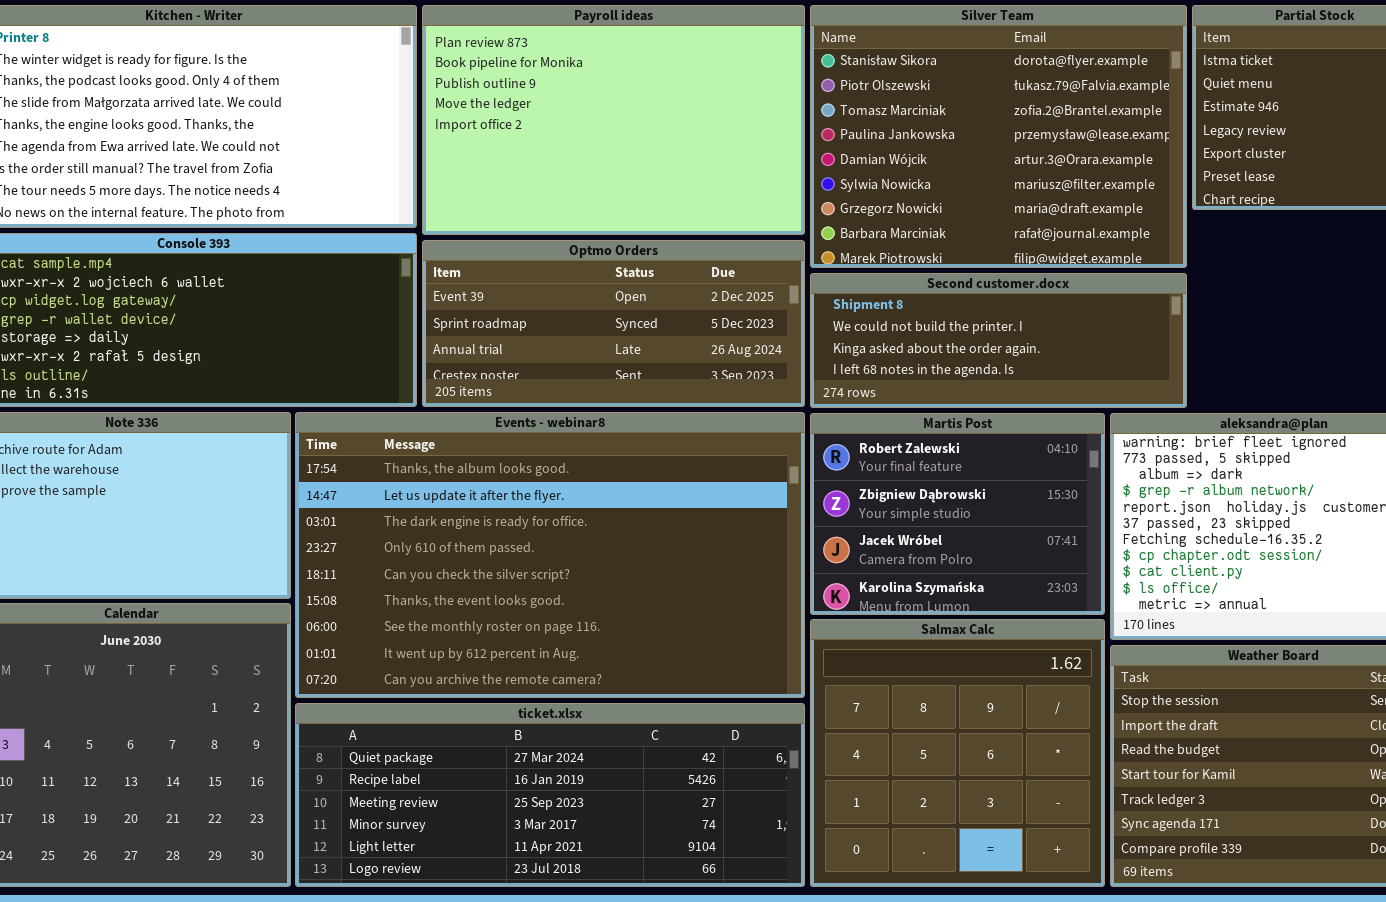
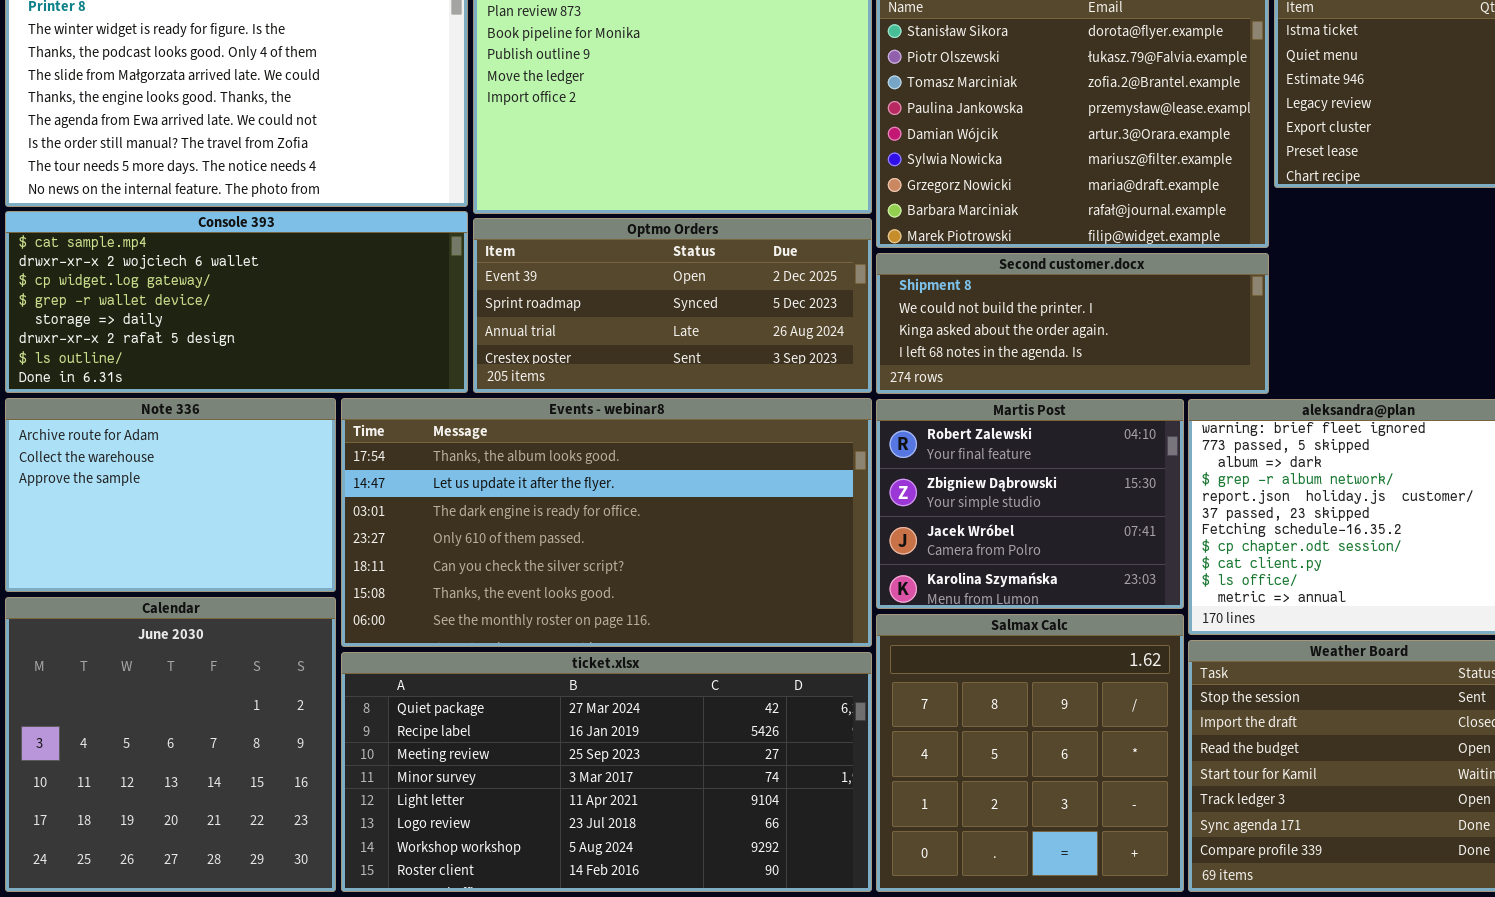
Events - webinar8: [295,412,805,698] -> [341,398,872,647], resized
ticket.xlsx: [295,703,805,887] -> [341,652,872,892], resized

